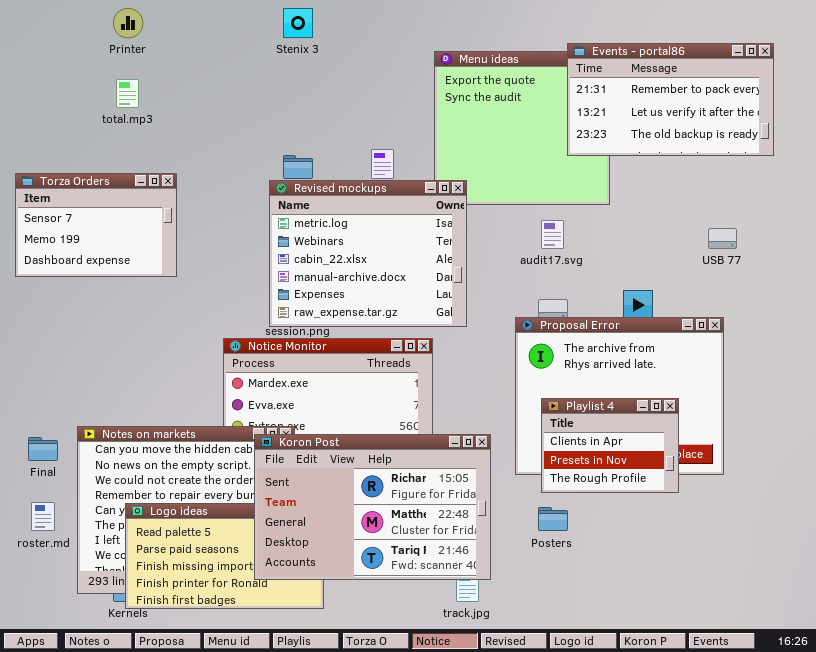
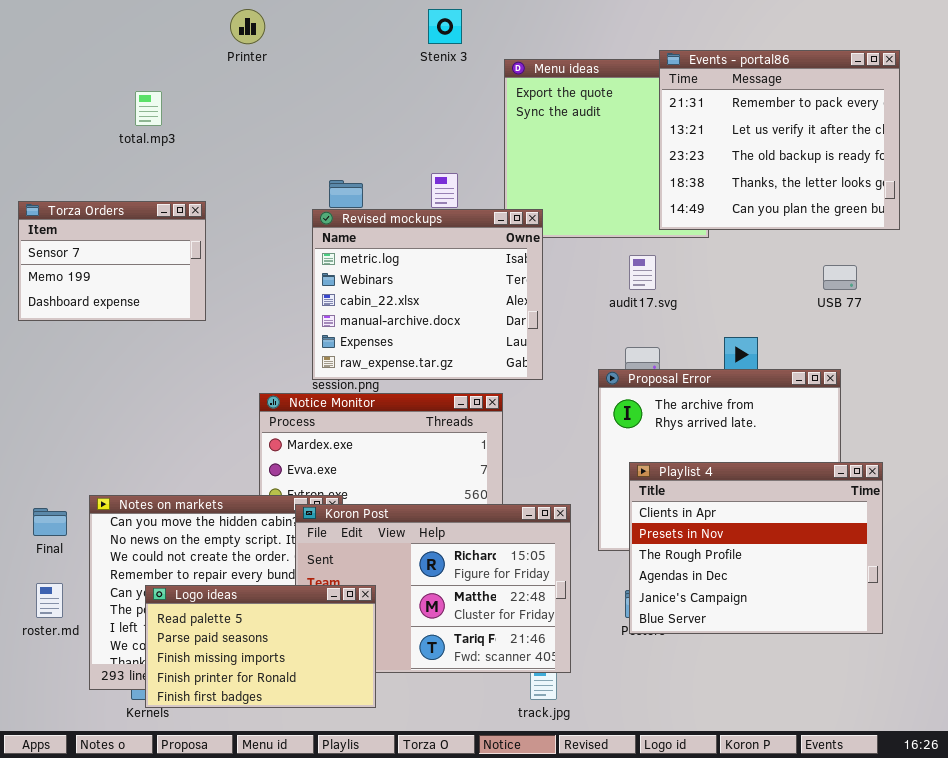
Printer: [113,8,143,38] -> [230,9,265,44], moved
Stenix 3: [283,8,313,38] -> [428,9,462,44], moved
Events - portal86: [567,43,774,156] -> [659,50,900,230], resized
Playlist 4: [541,398,679,493] -> [629,462,883,634], resized
Logo ideas: [125,503,324,609] -> [145,585,376,708], raised

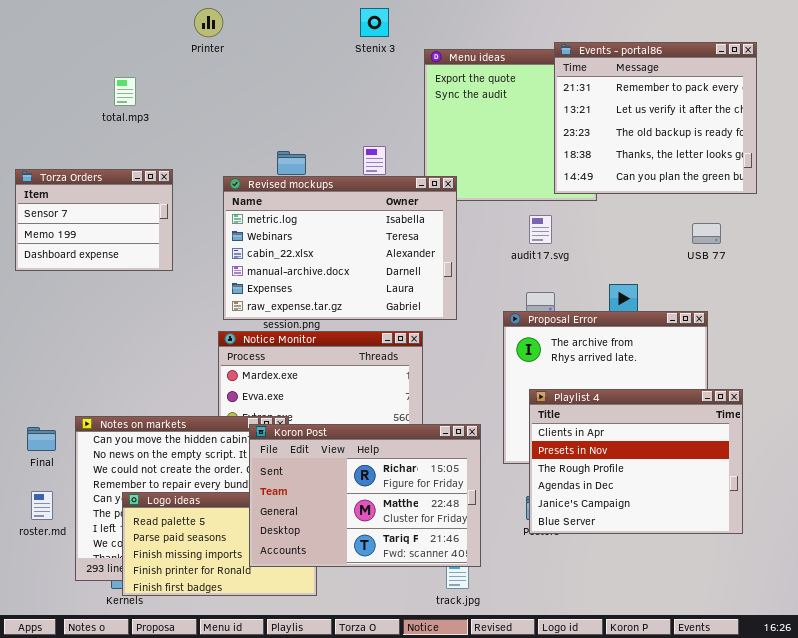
Revised mockups: [312,209,543,380] -> [223,176,457,320], resized
Koron Post: [295,504,571,673] -> [249,424,481,567], raised

